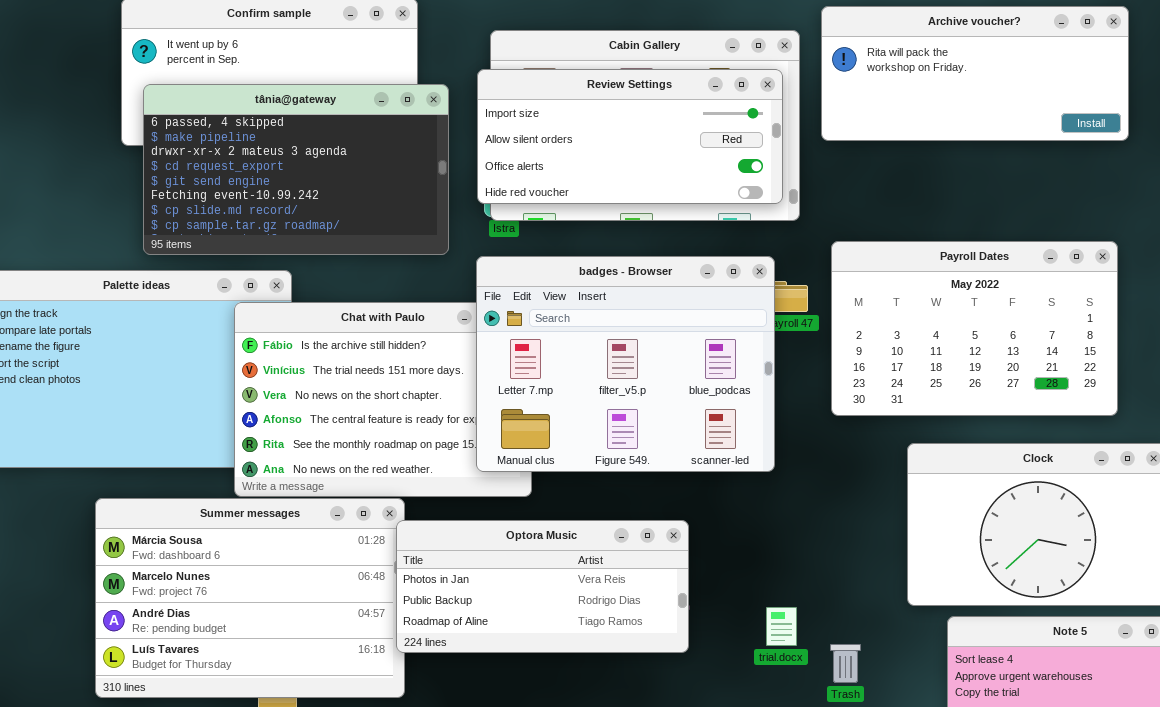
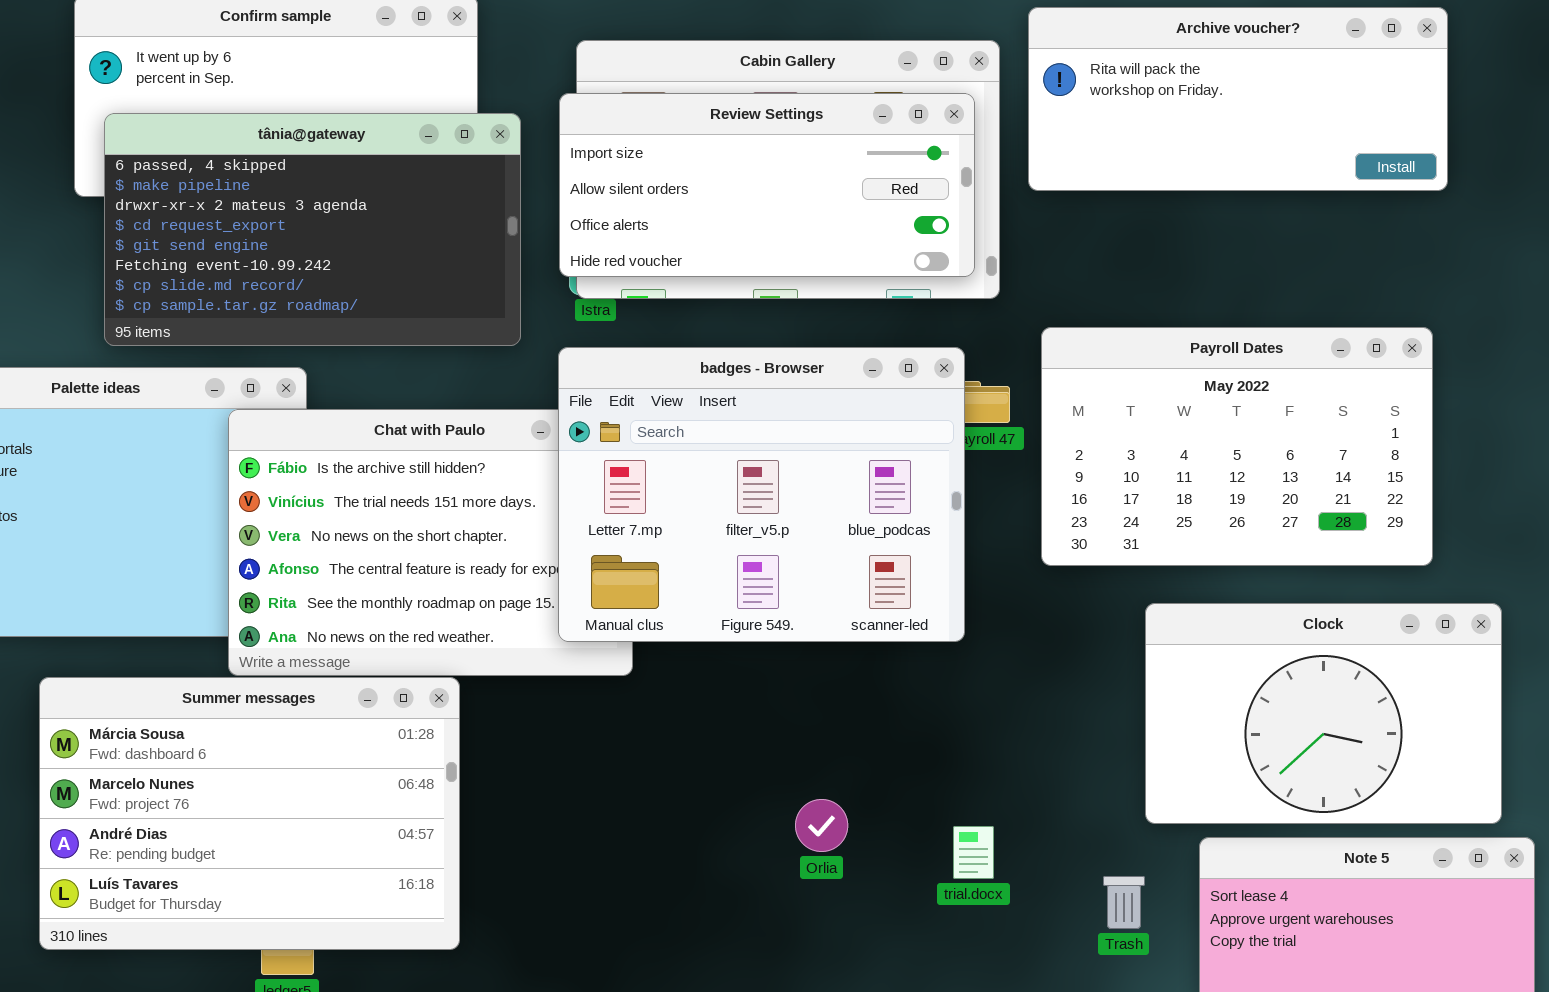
Optora Music: [396,520,689,653] -> none, closed
Trash: [830,644,861,683] -> [1103,876,1145,929], moved

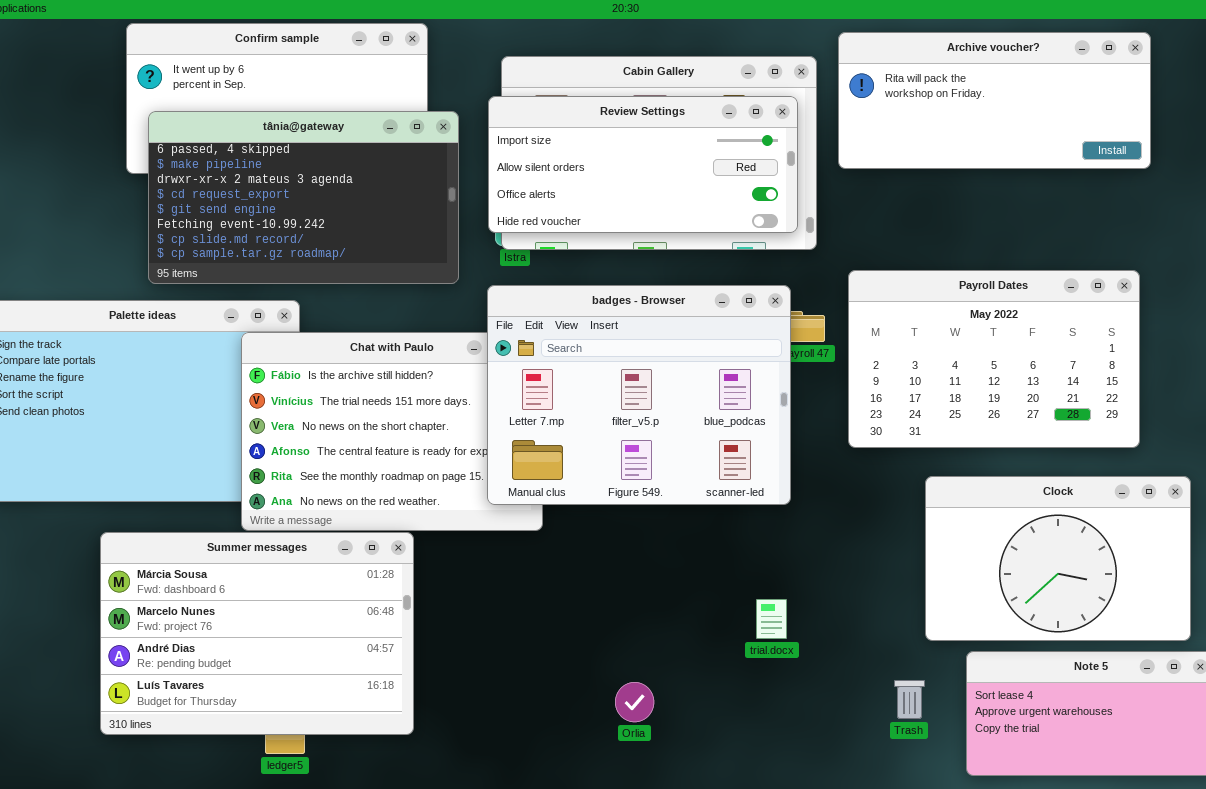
Orlia: [795,799,848,852] -> [615,682,654,722], moved
trial.docx: [953,826,994,879] -> [756,599,787,639], moved

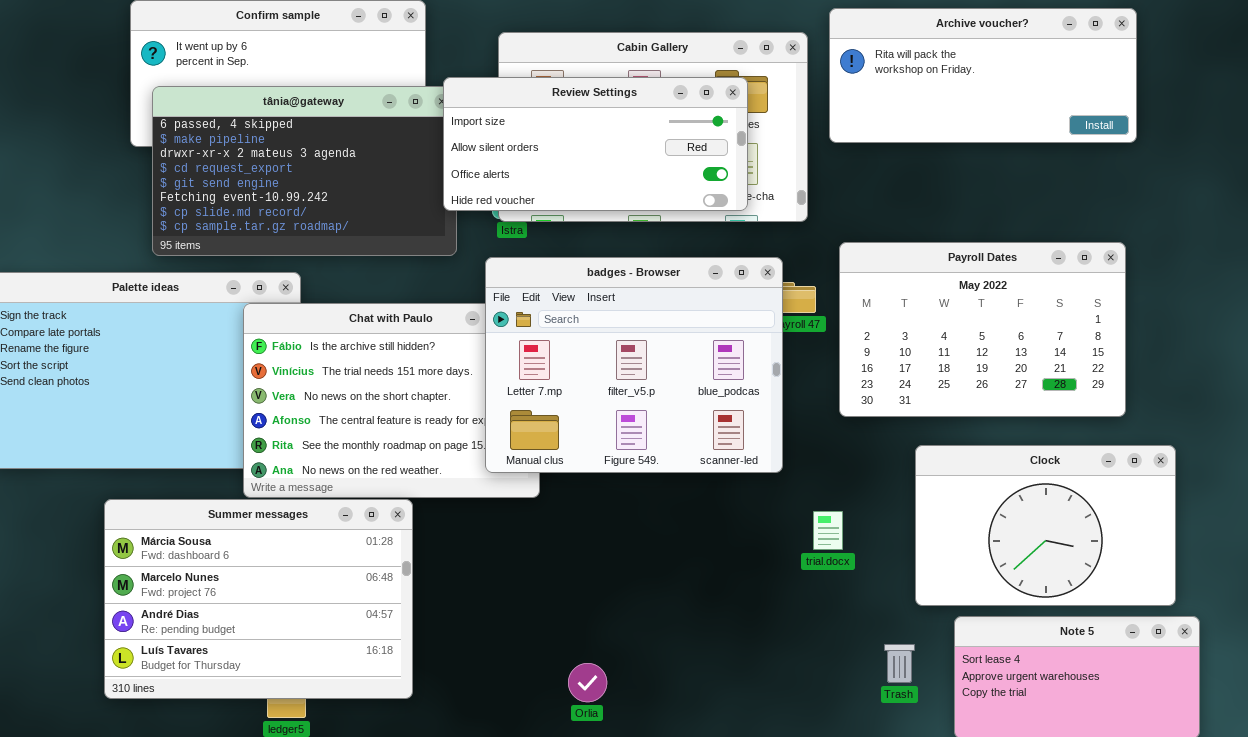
Review Settings: [488,96,798,233] -> [443,77,748,211], moved
trial.docx: [756,599,787,639] -> [813,511,843,550], moved
Orlia: [615,682,654,722] -> [568,663,607,702], moved

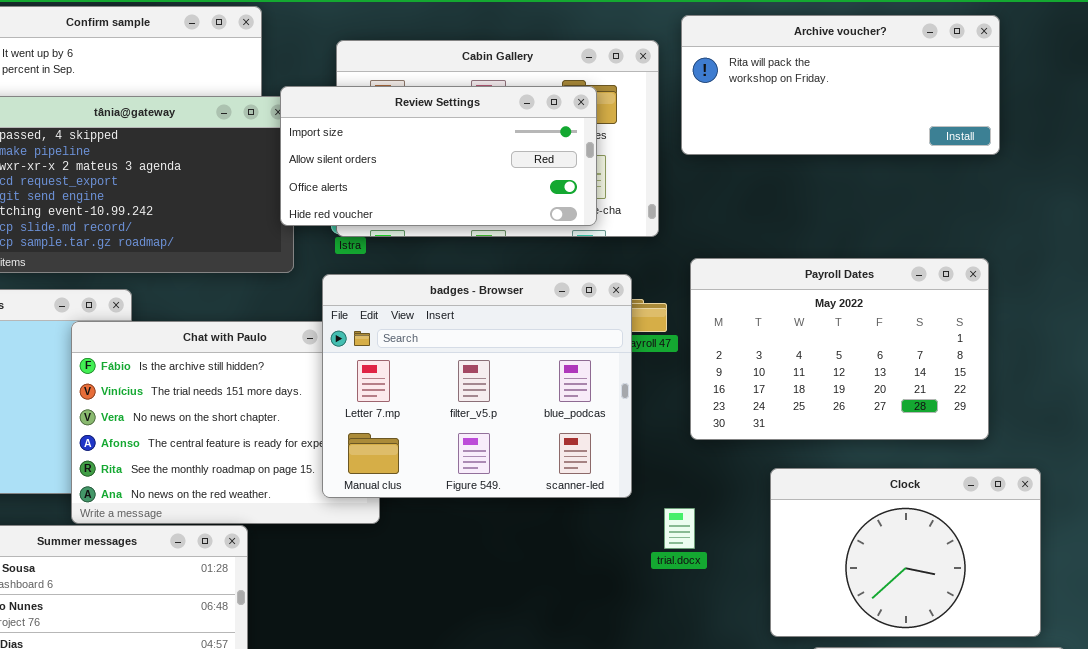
trial.docx: [813,511,843,550] -> [664,508,695,549], moved

